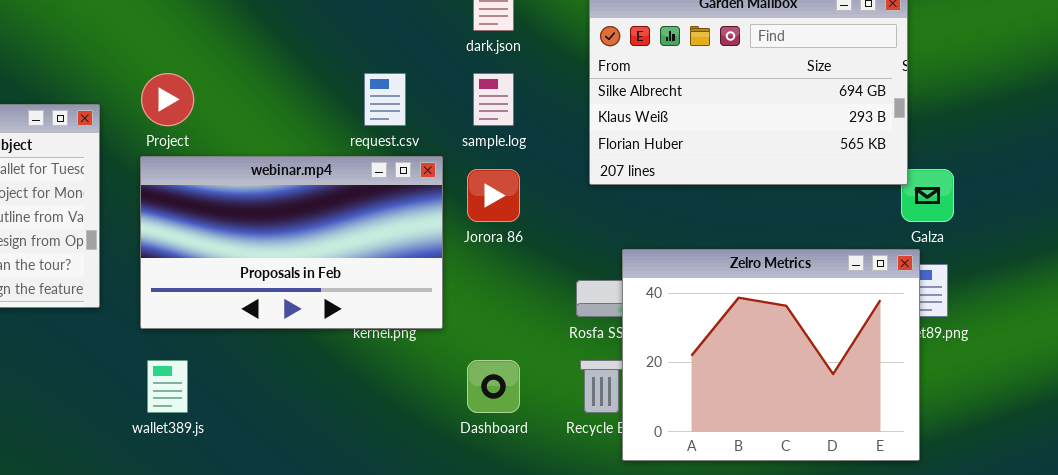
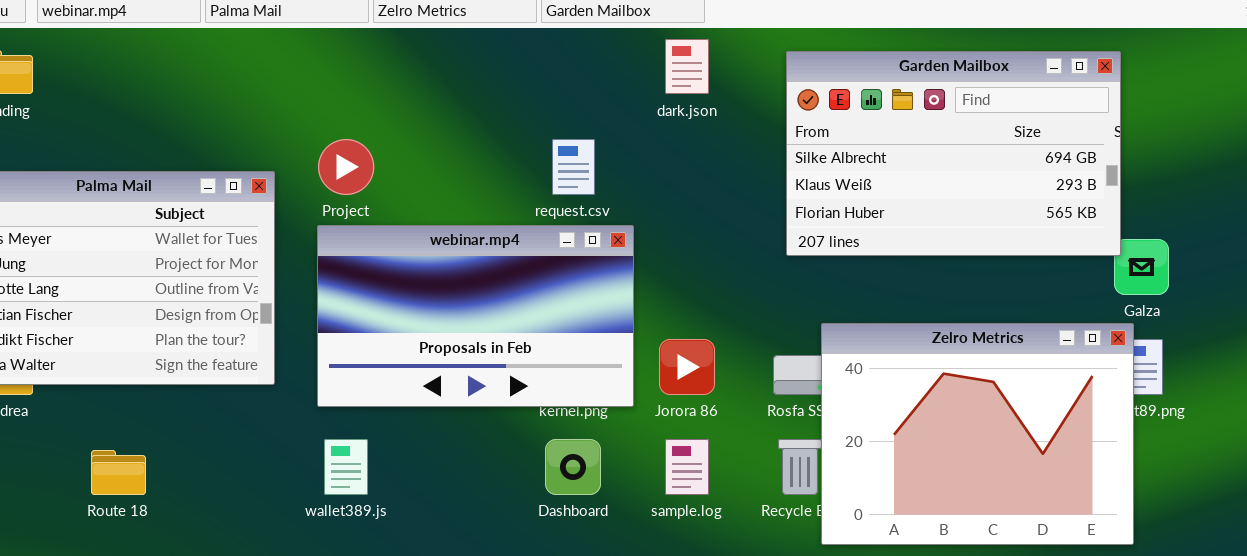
sample.log: [473,73,514,126] -> [665,439,709,495], moved
Jorora 86: [467,169,520,222] -> [659,339,715,395], moved
Dashboard: [467,360,520,413] -> [545,439,601,495], moved

